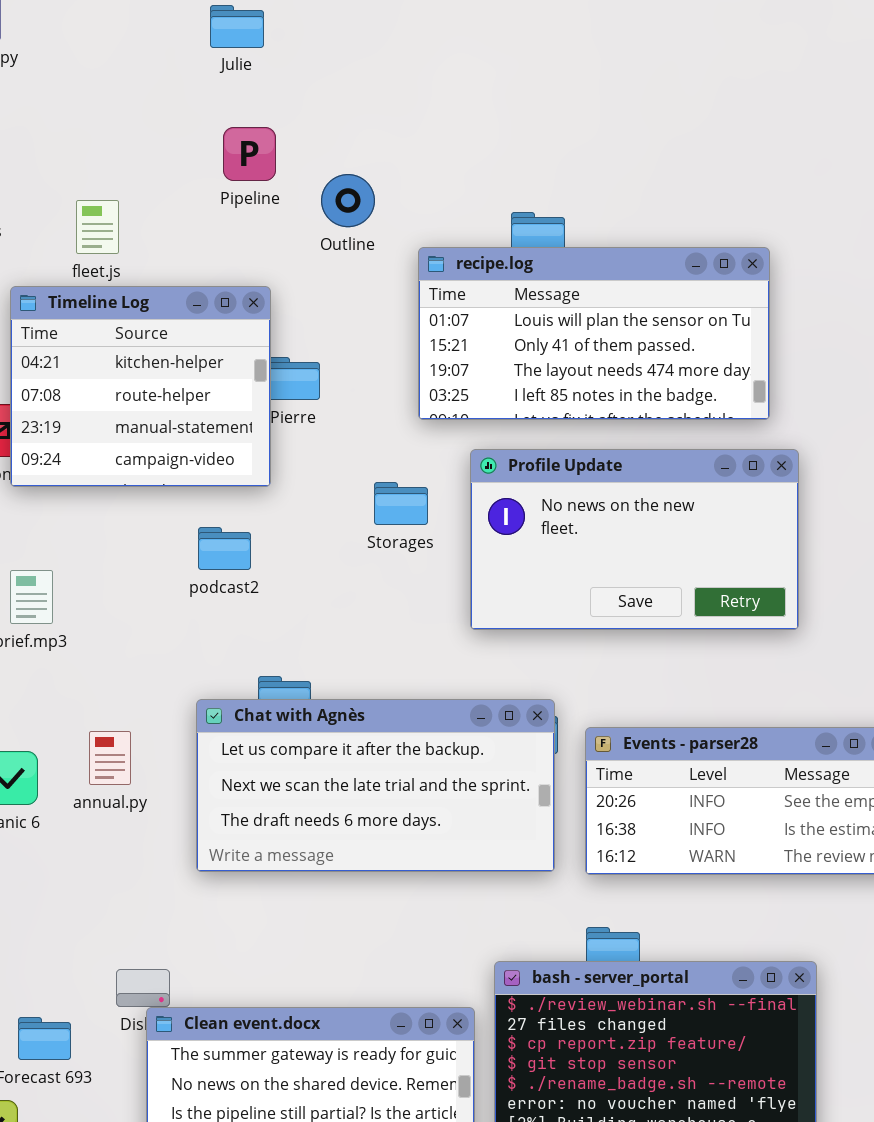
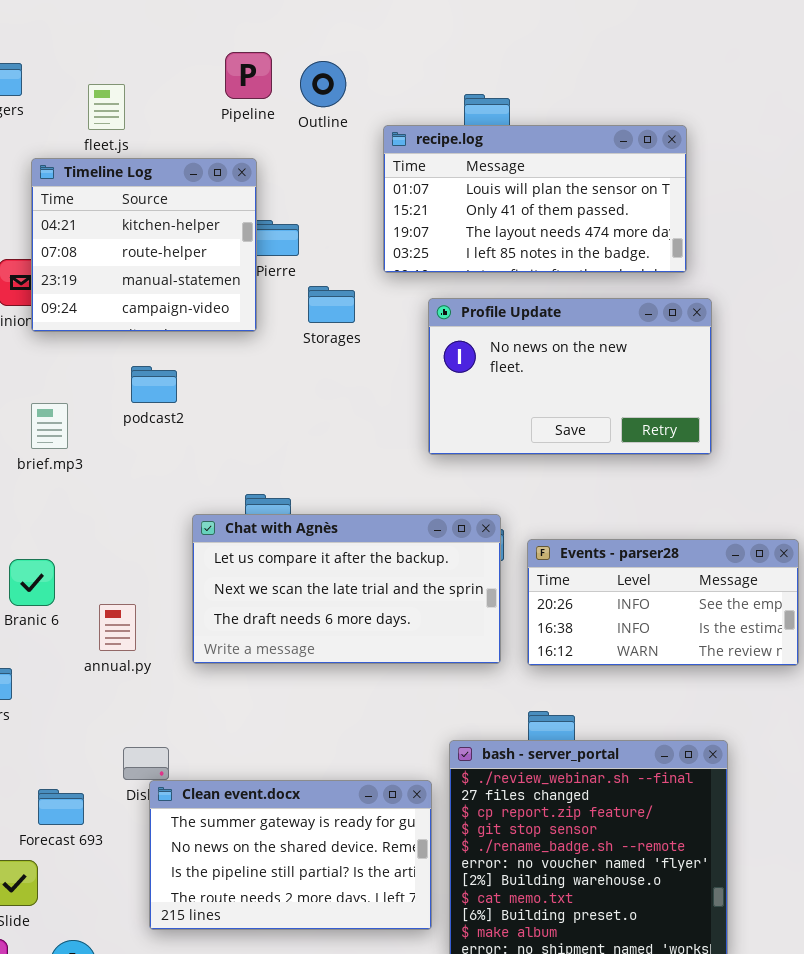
Pipeline: [223,127,276,181] -> [225,52,272,99], moved
Storages: [374,482,428,525] -> [308,286,355,323], moved
podcast2: [198,527,251,570] -> [131,366,177,403], moved
annual.py: [89,731,131,785] -> [99,604,136,651], moved

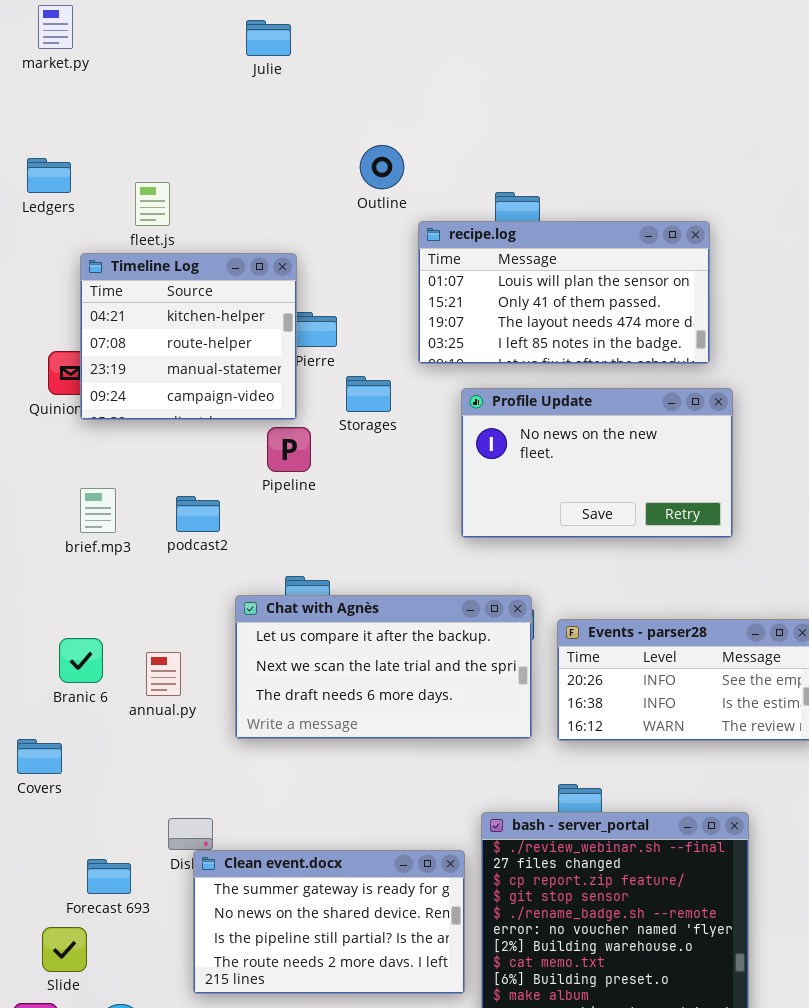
Pipeline: [225,52,272,99] -> [267,427,311,472], moved
Outline: [300,61,346,107] -> [360,145,404,189], moved
podcast2: [131,366,177,403] -> [176,496,220,532], moved
annual.py: [99,604,136,651] -> [146,652,181,696], moved

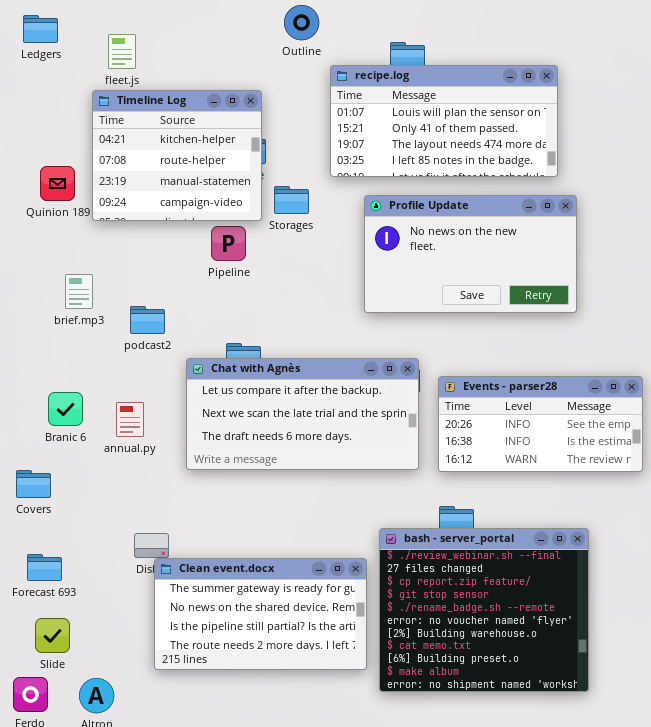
Timeline Log: [80,253,297,420] -> [92,90,262,221], moved
podcast2: [176,496,220,532] -> [130,306,165,334], moved
Forecast 693: [87,859,131,894] -> [27,554,62,581], moved

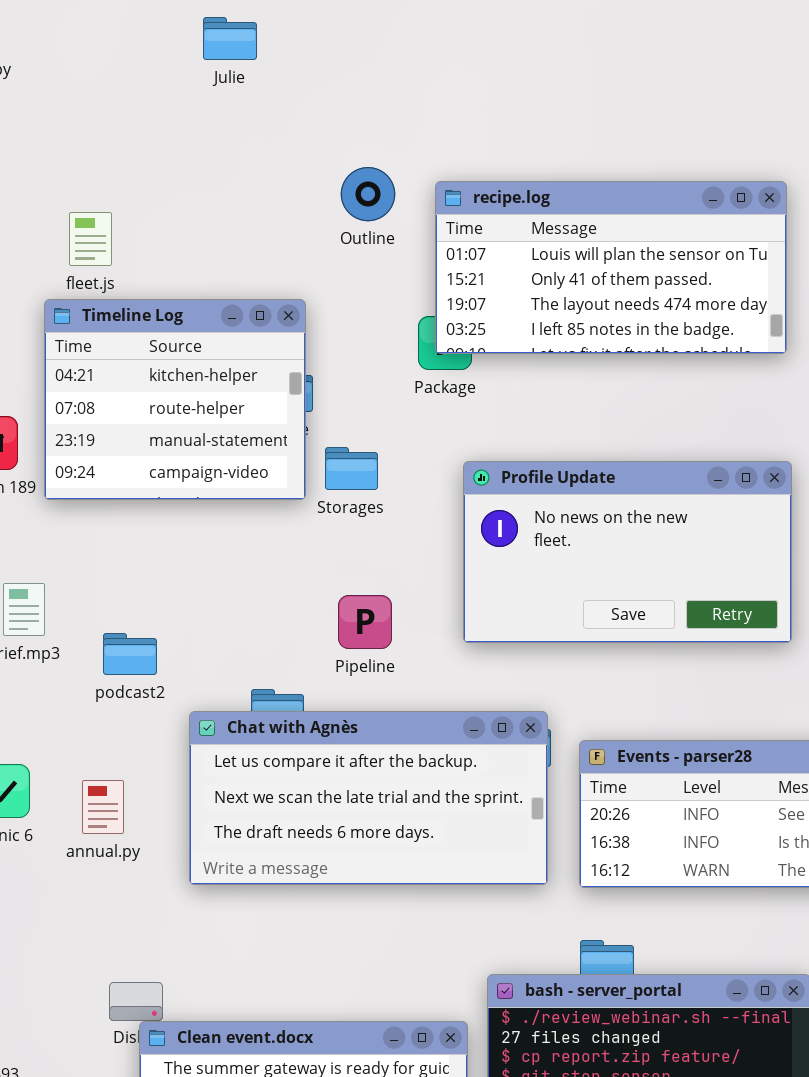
recipe.log: [330,65,558,177] -> [435,181,787,354], moved
Pipeline: [211,226,246,261] -> [338,595,392,649], moved

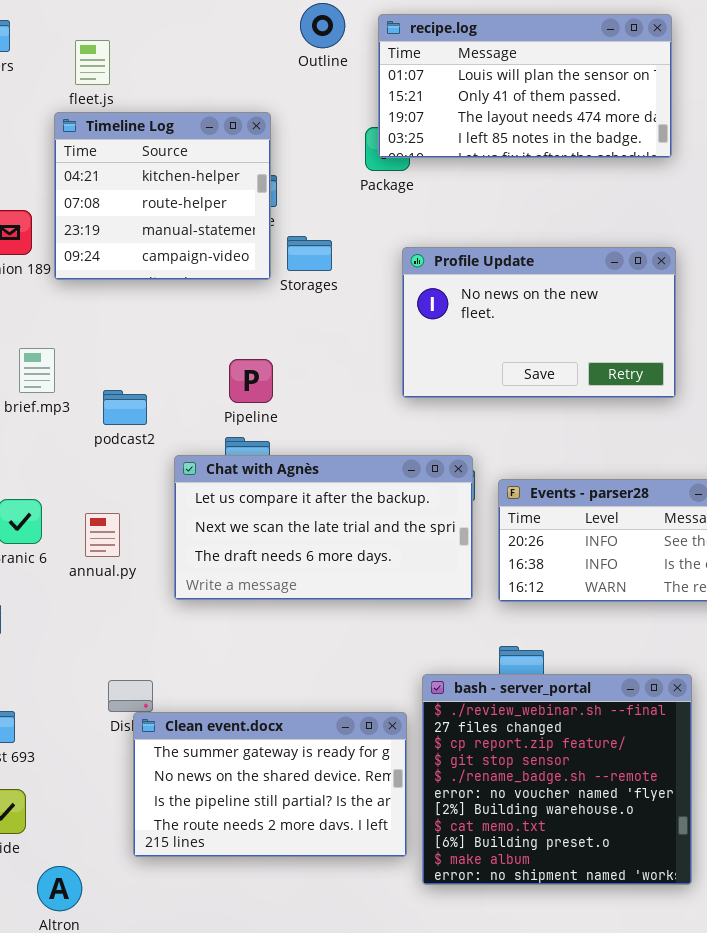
Pipeline: [338,595,392,649] -> [229,359,273,403], moved

